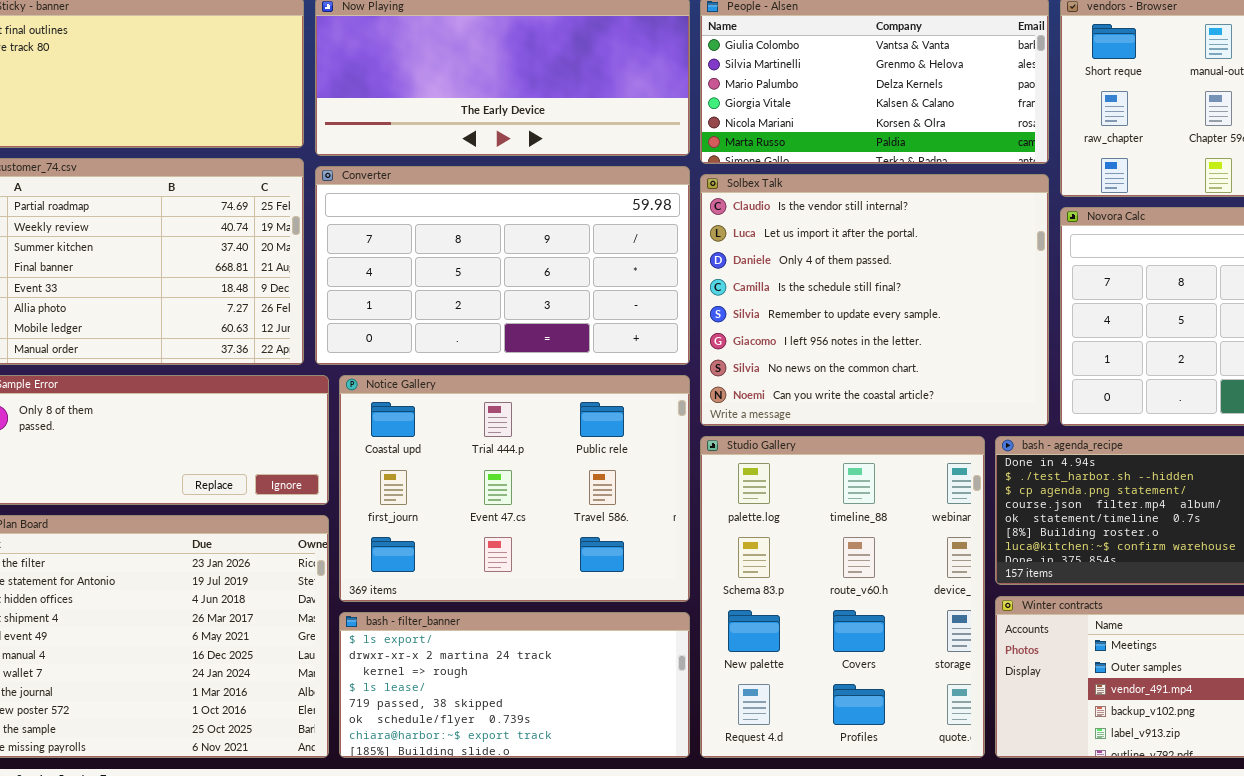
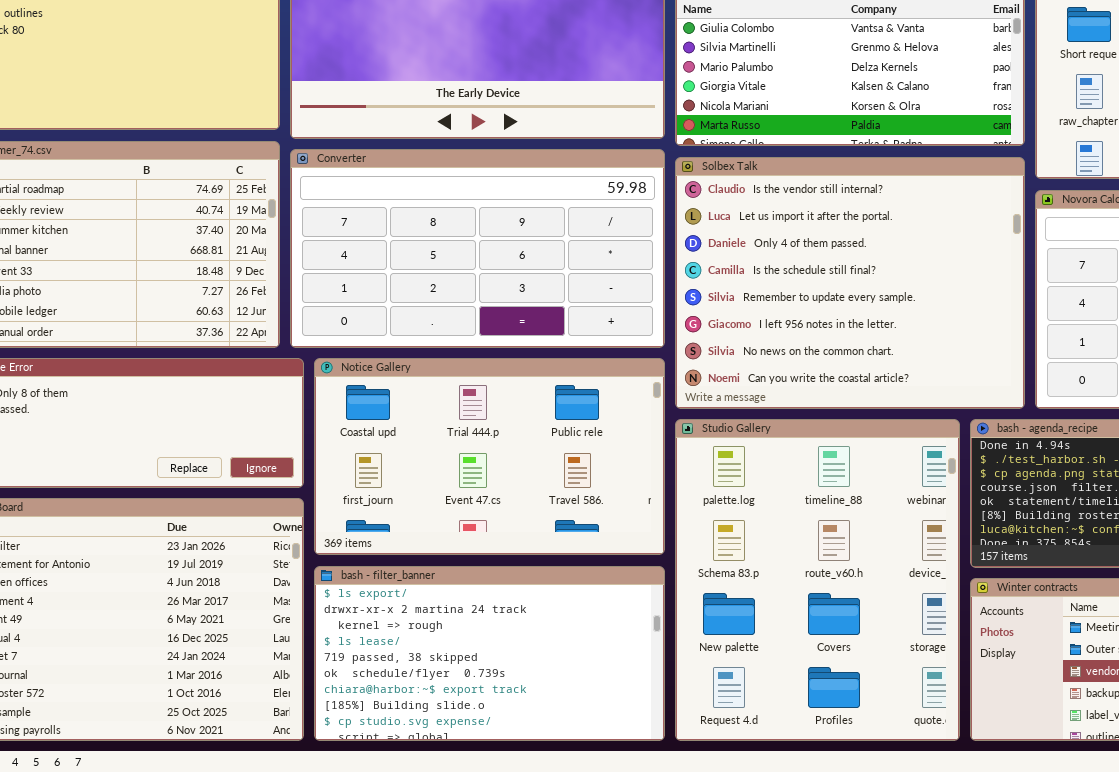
Notice Gallery: [339,375,690,602] -> [314,358,665,555], resized
bash - filter_banner: [339,612,690,758] -> [314,566,665,741], resized

